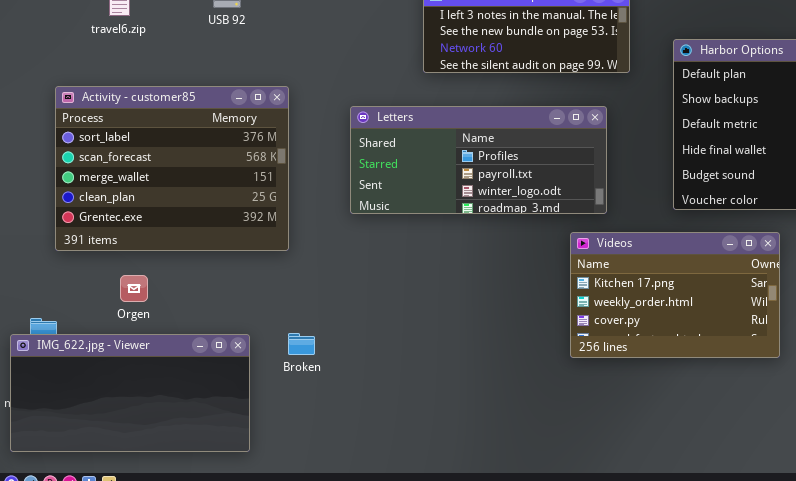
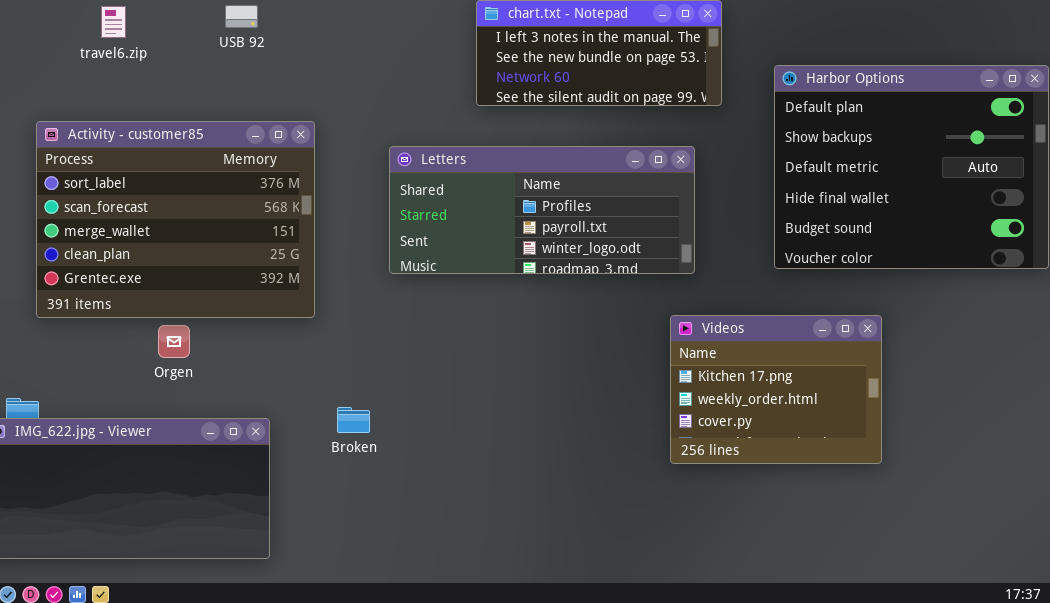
Videos: [570,232,780,358] -> [670,315,882,464], moved, resized
Orgen: [120,275,148,302] -> [158,325,190,358], moved
Broken: [288,333,315,355] -> [337,407,370,433], moved

